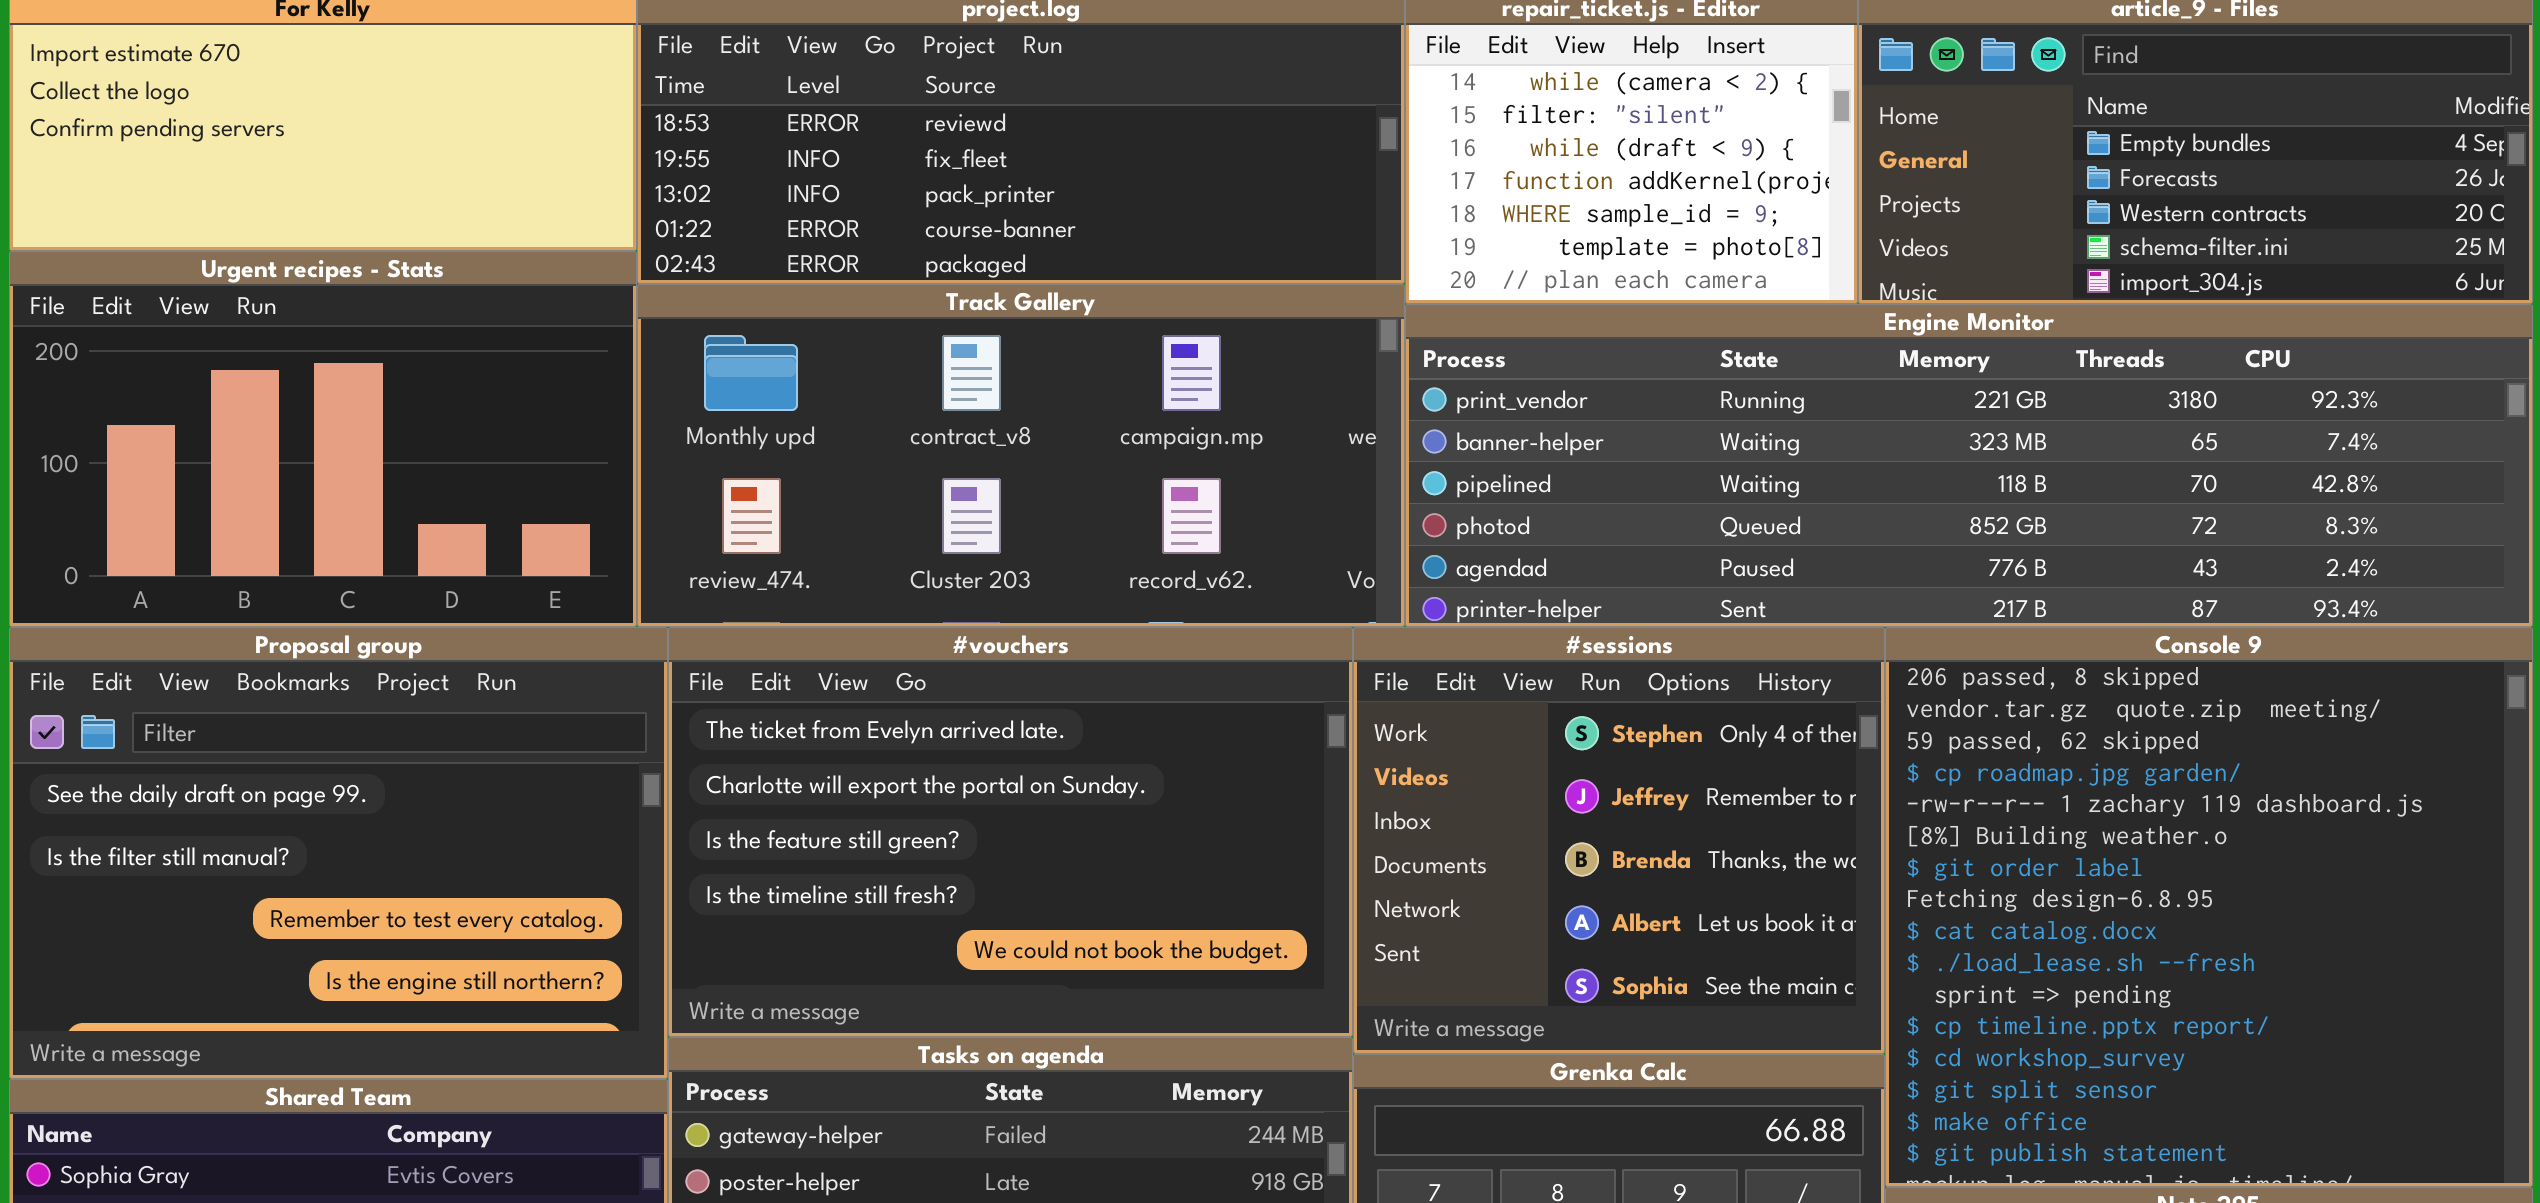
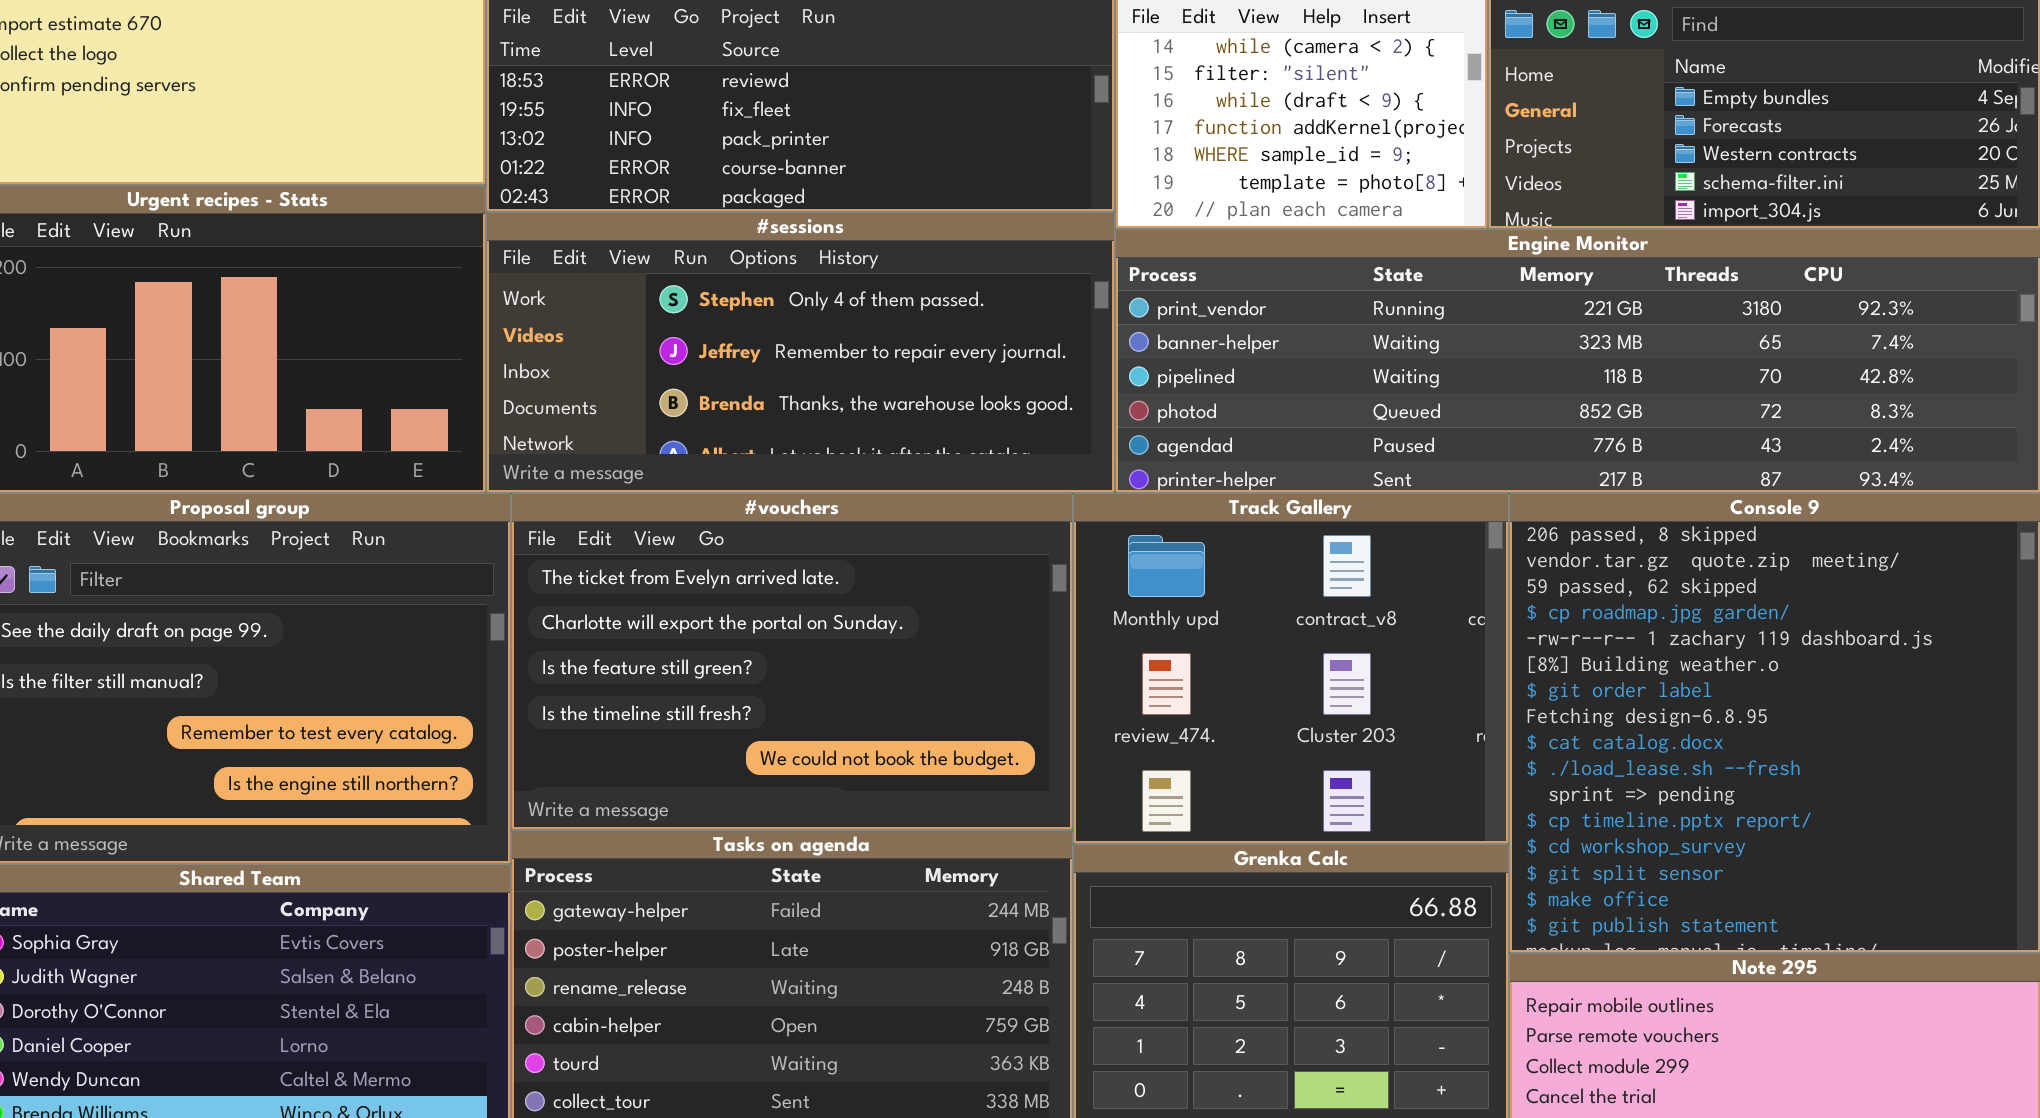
Track Gallery: [637,284,1405,627] -> [1073,493,1509,844], moved, resized
#sessions: [1353,627,1885,1054] -> [486,212,1115,493], moved, resized

